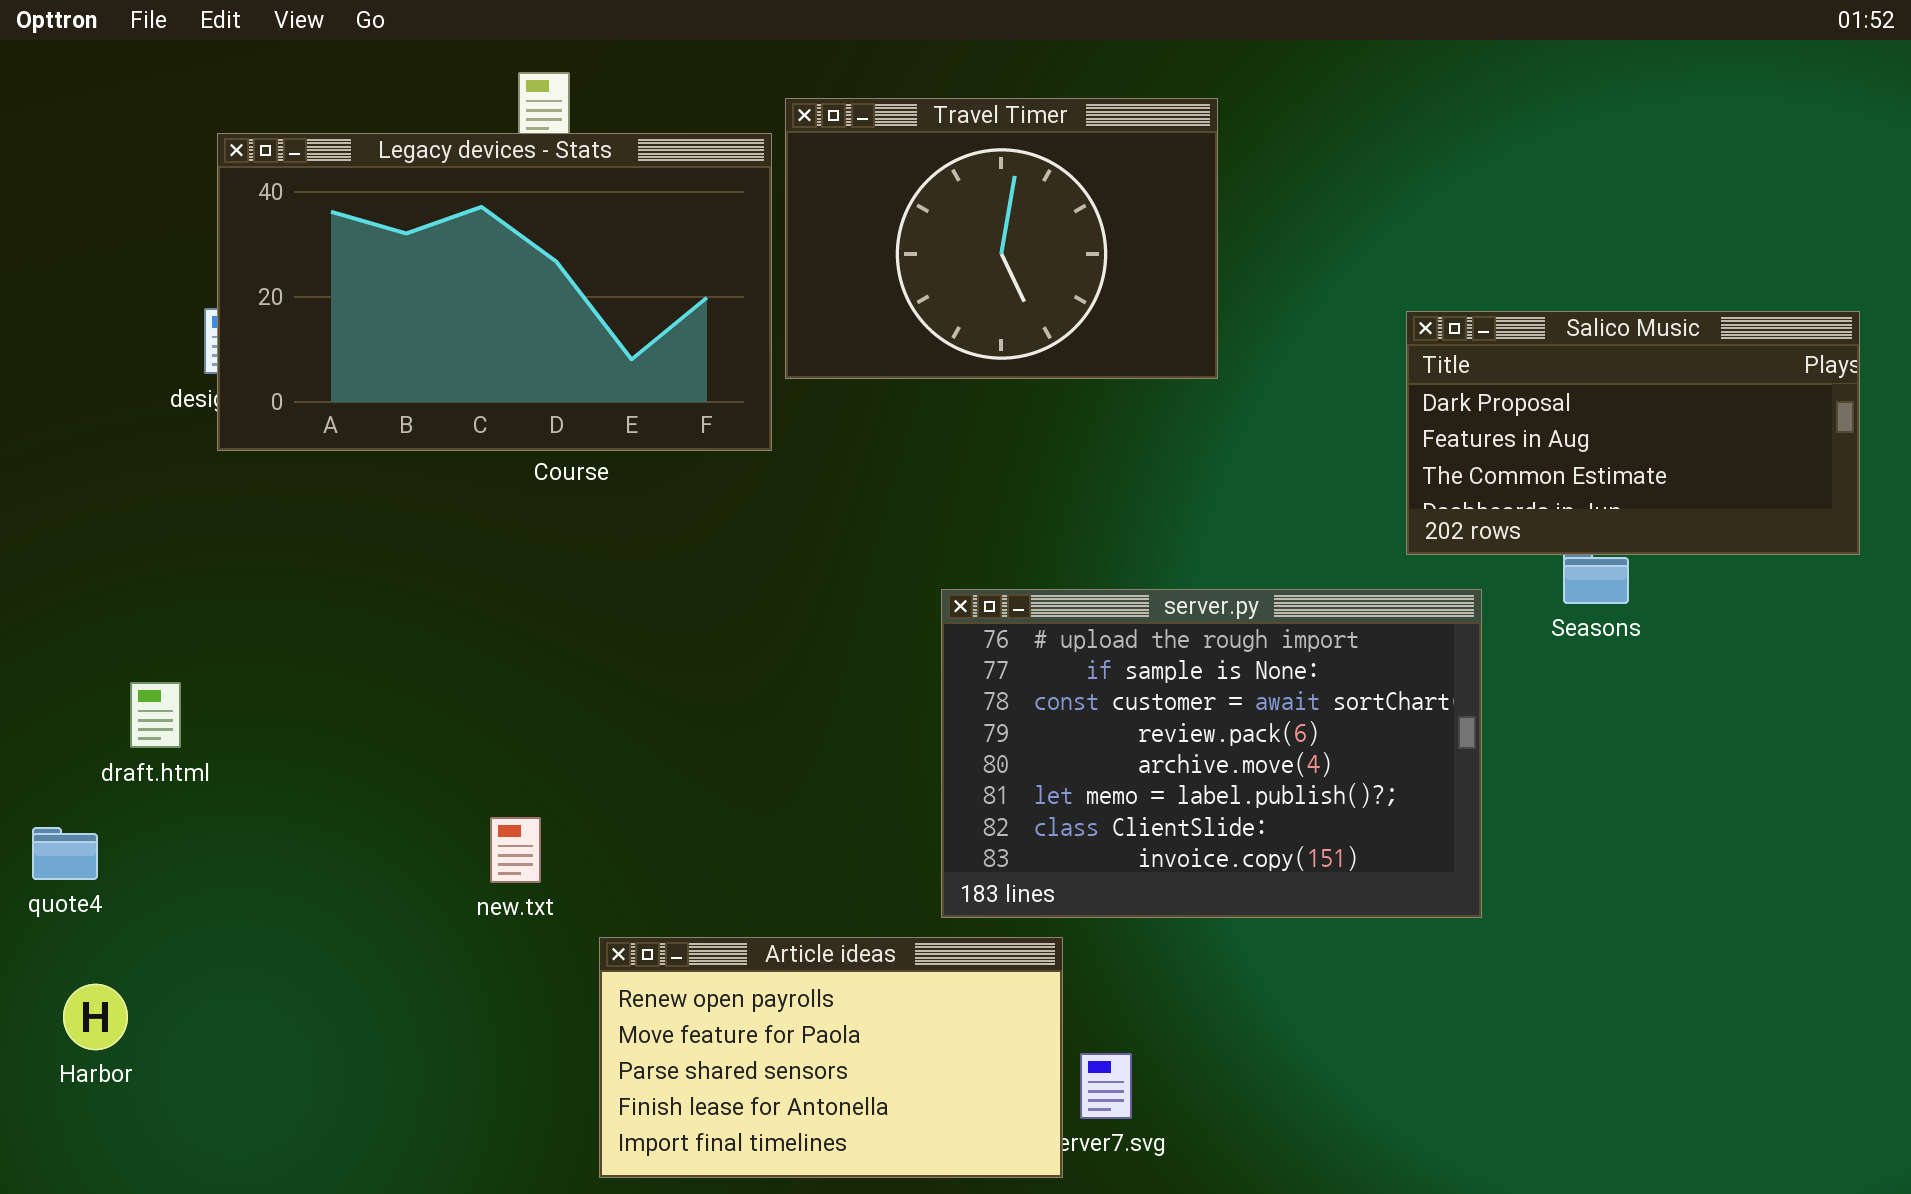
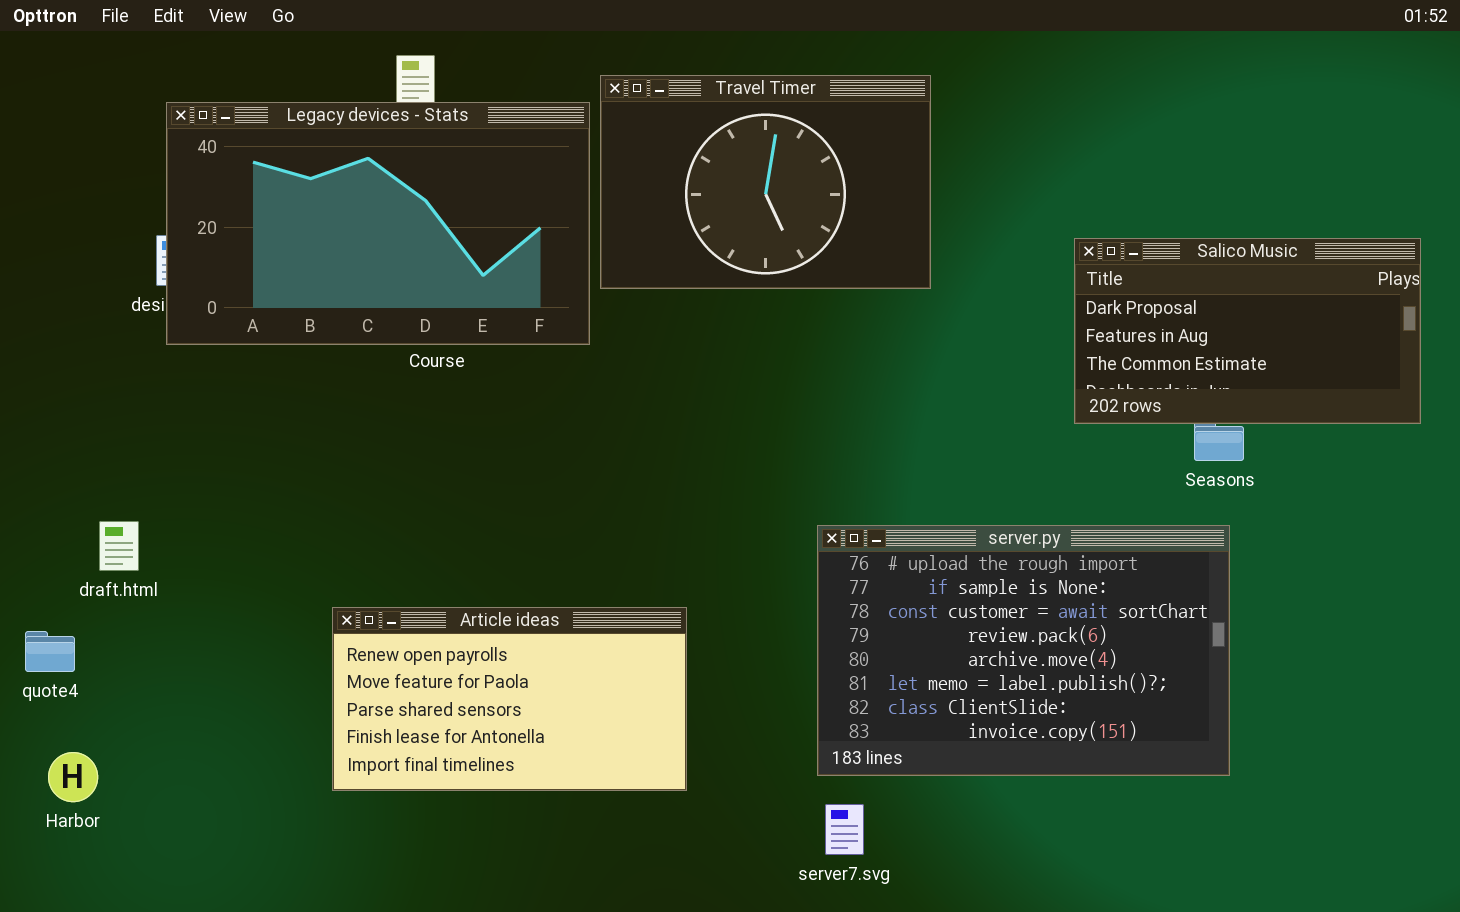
server.py: [941,589,1482,918] -> [817,525,1230,776], moved
Article ideas: [599,937,1063,1178] -> [332,607,687,791], moved

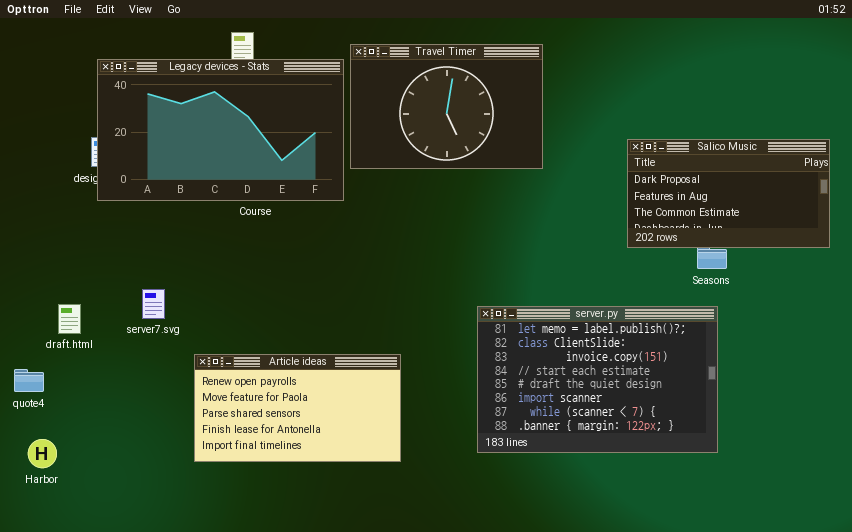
server.py: [817,525,1230,776] -> [477,306,718,453], scrolled down 5 rows
server7.svg: [825,804,864,855] -> [142,289,165,319], moved

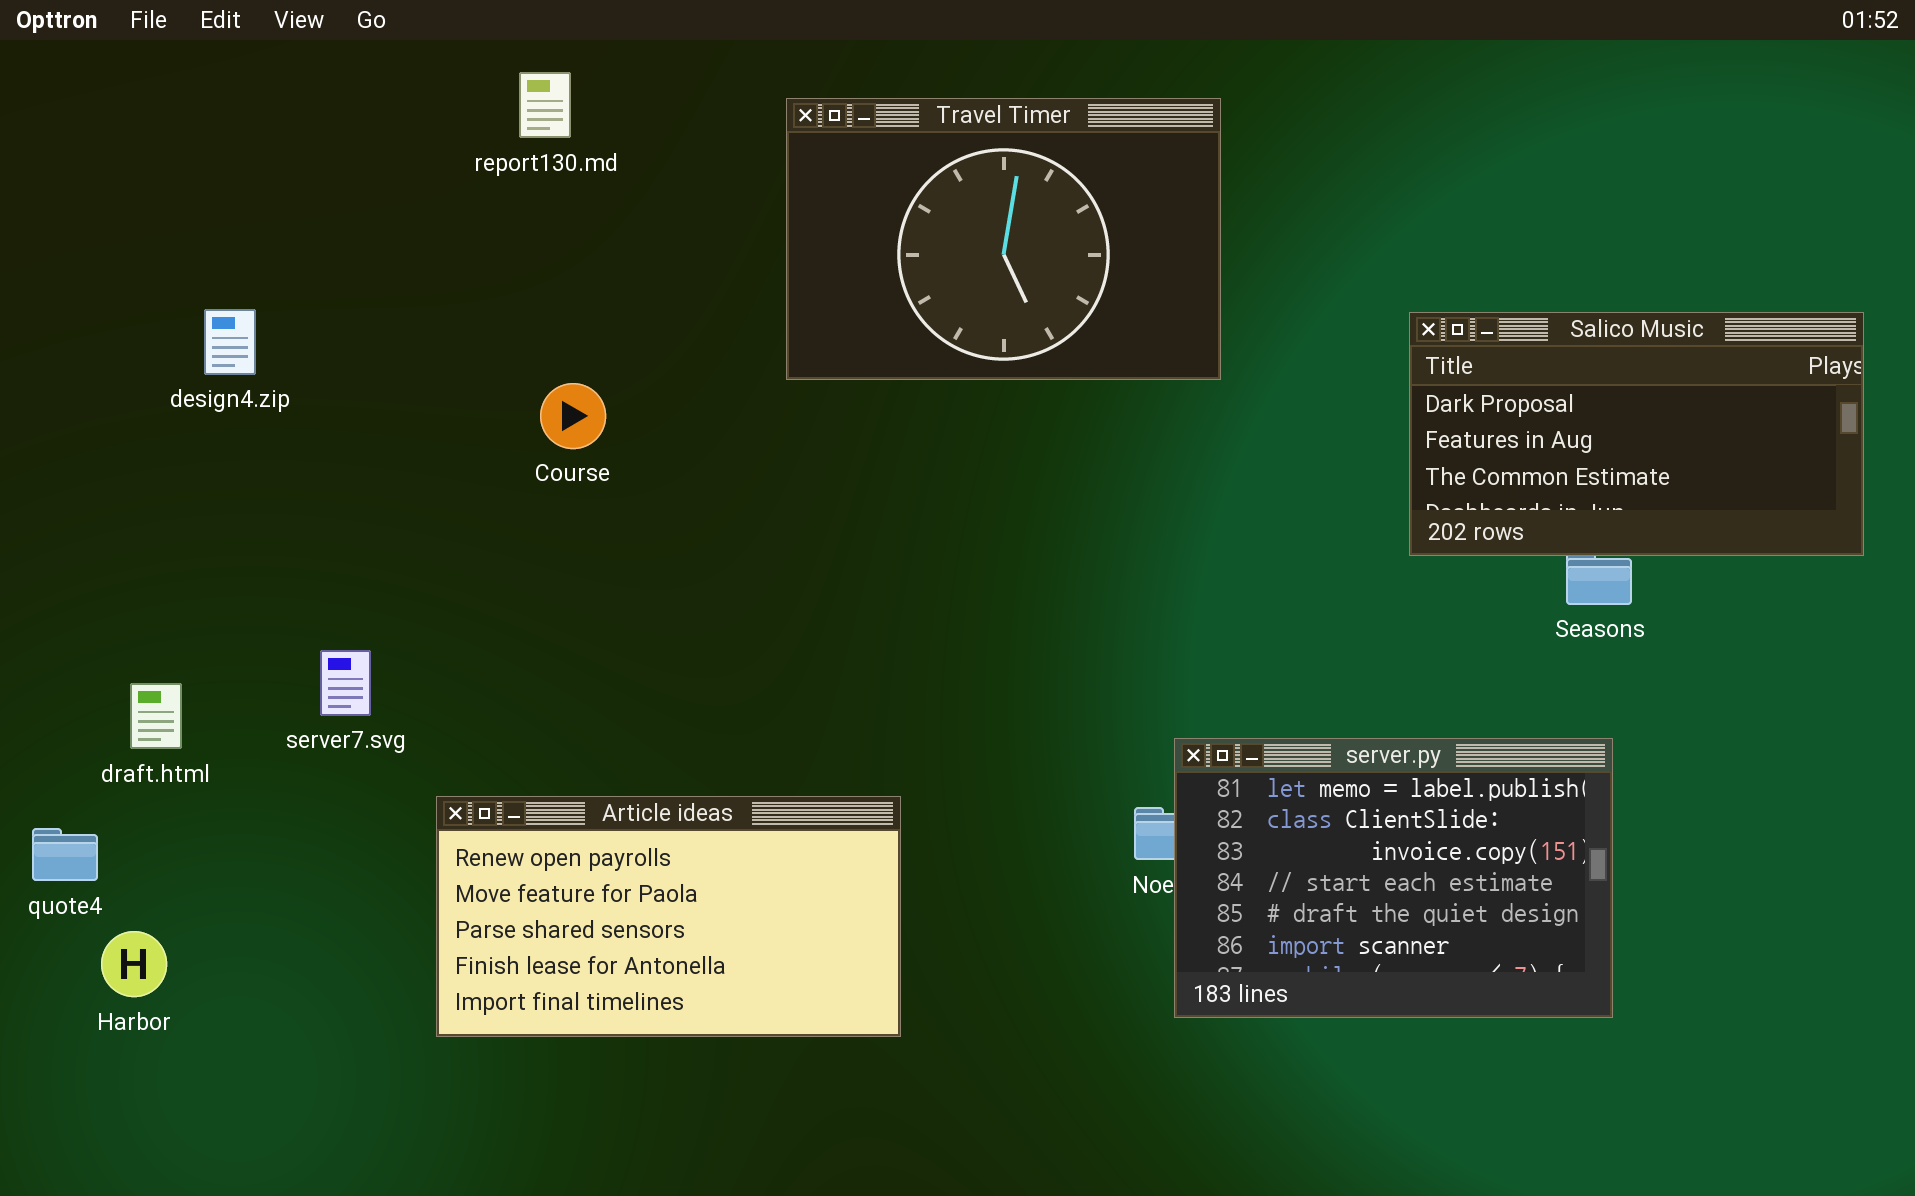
Legacy devices - Stats: [97,59,344,201] -> none, closed
server.py: [477,306,718,453] -> [1174,738,1613,1018], resized
Harbor: [28,439,57,468] -> [101,931,167,997], moved

